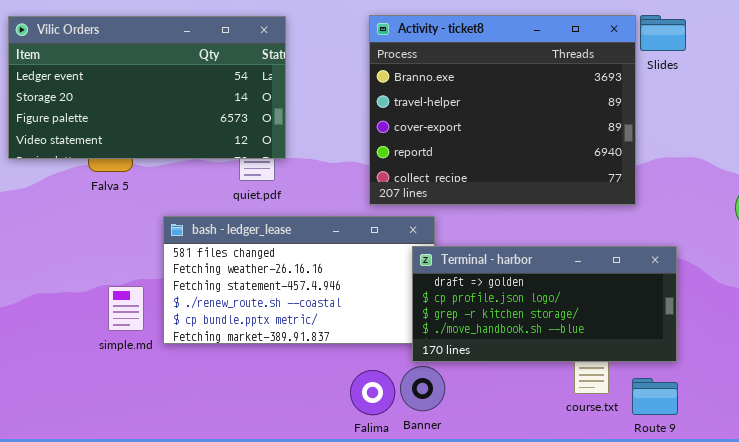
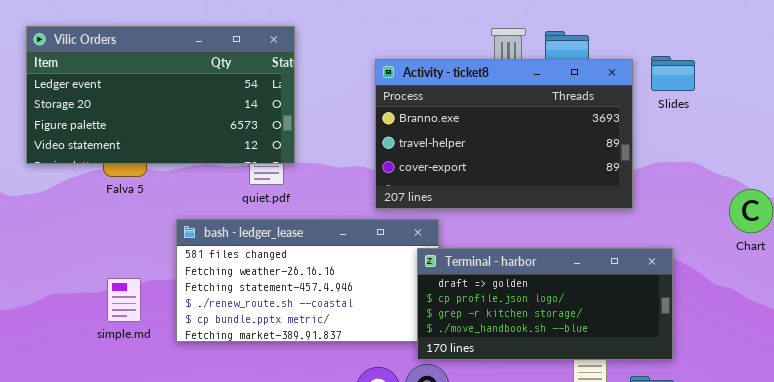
Activity - ticket8: [369,15,636,205] -> [375,59,633,209], resized
Slides: [640,15,686,51] -> [651,56,695,91], moved
simple.md: [108,286,144,331] -> [107,278,141,322], moved

